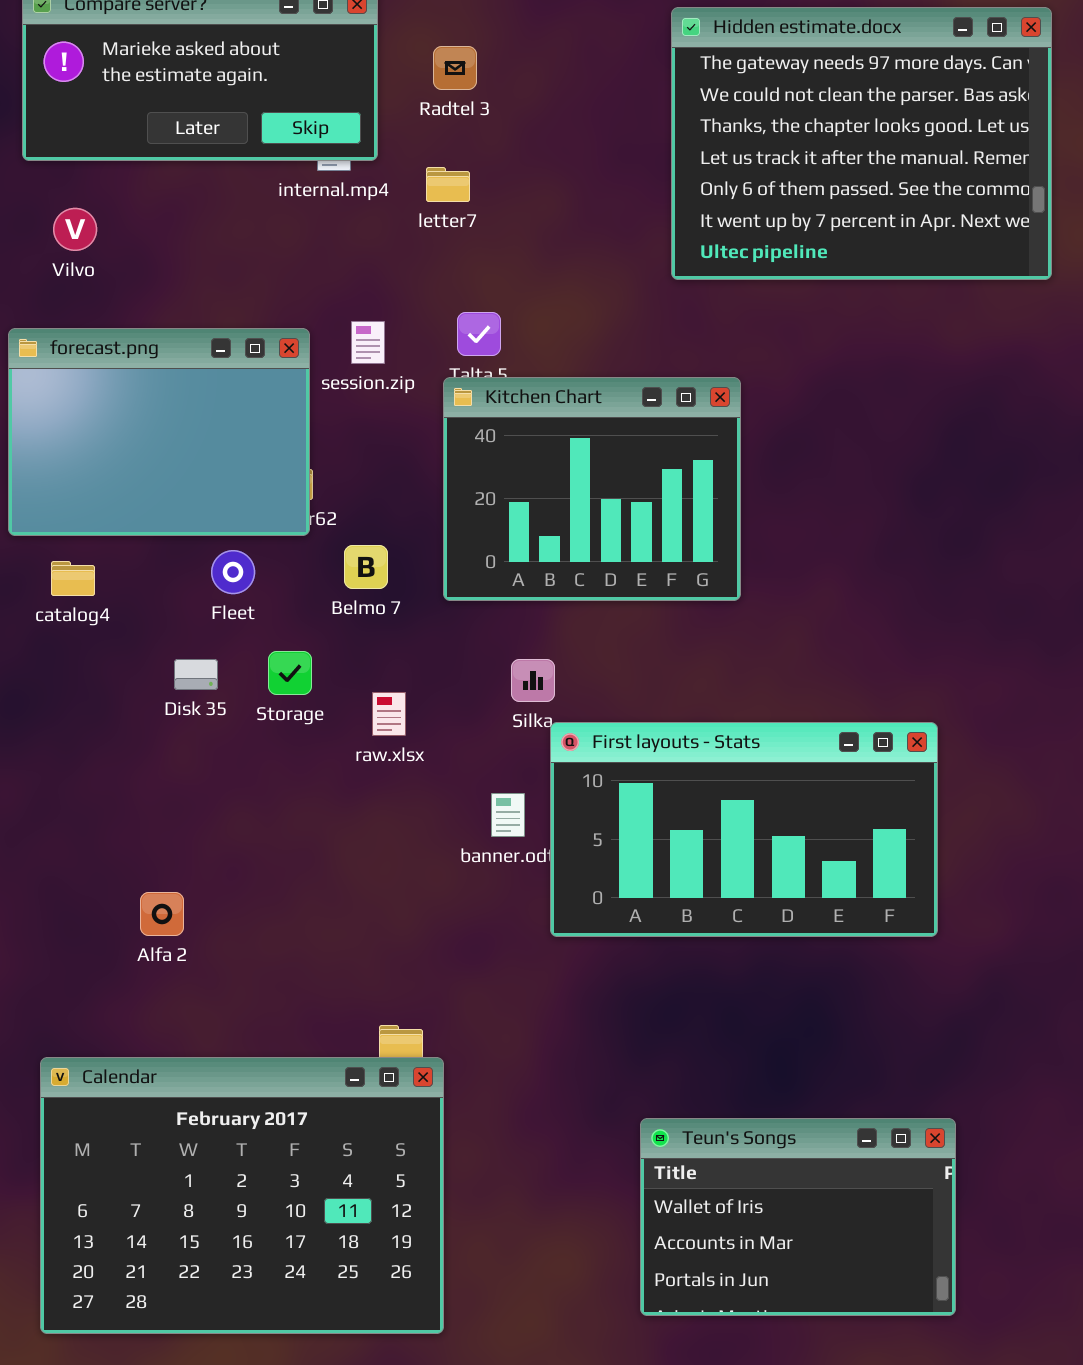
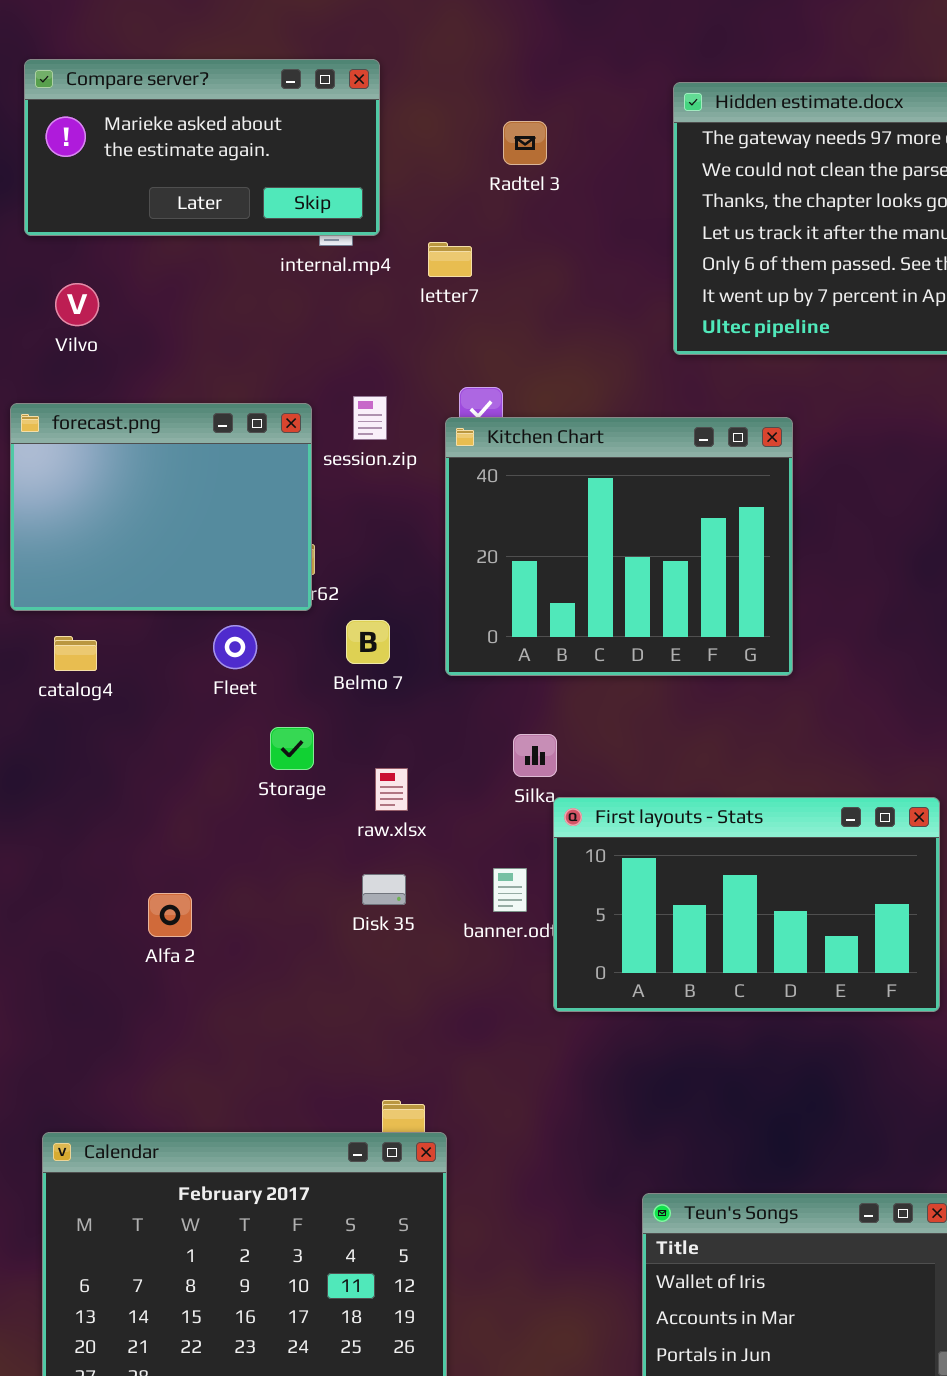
Radtel 3: [433,46,477,90] -> [503,121,547,165], moved
Kitchen Chart: [443,377,741,601] -> [445,417,793,676], resized
Disk 35: [174,659,218,690] -> [362,874,406,905], moved
Alfa 2: [140,892,184,936] -> [148,893,192,937], moved

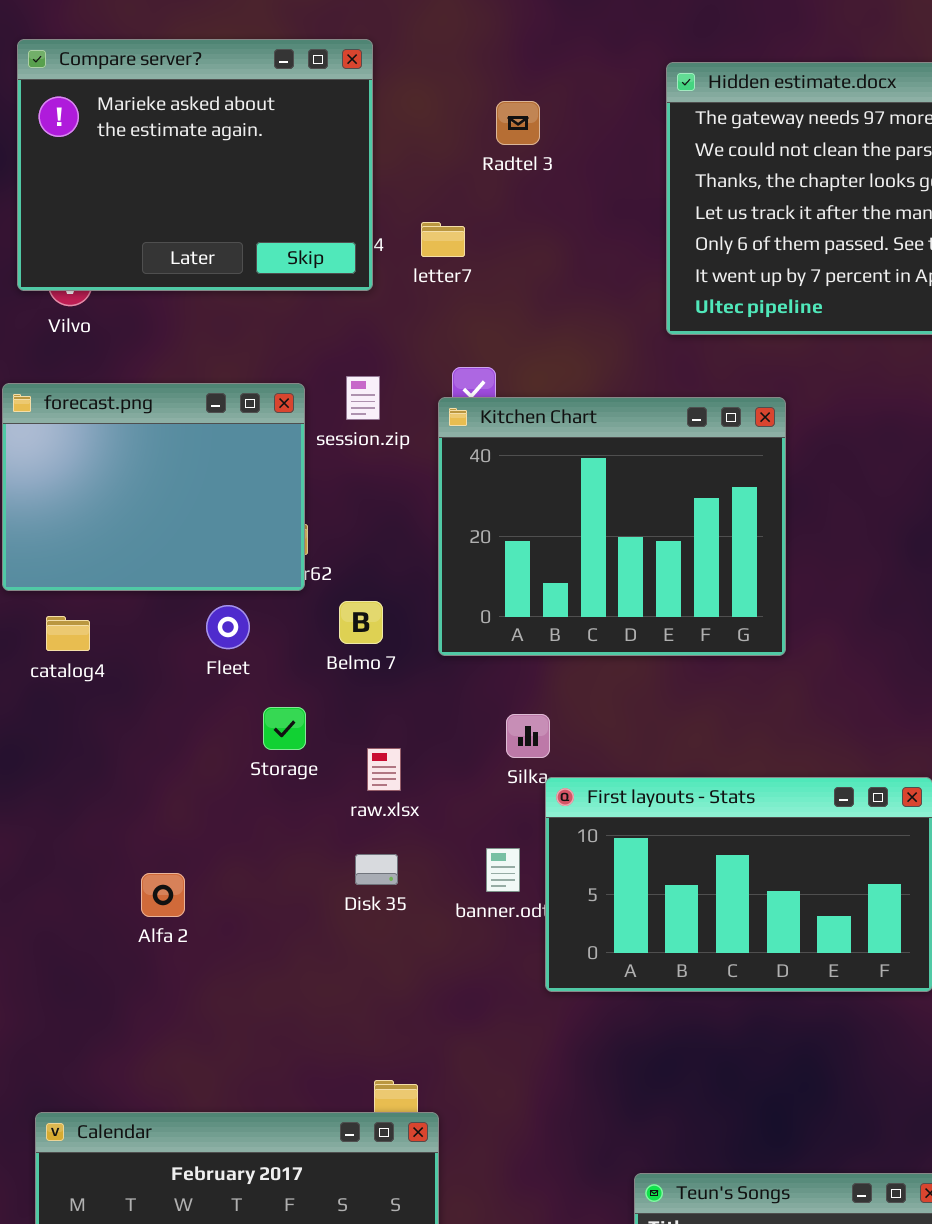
Compare server?: [24,59,380,236] -> [17,39,373,291], resized

